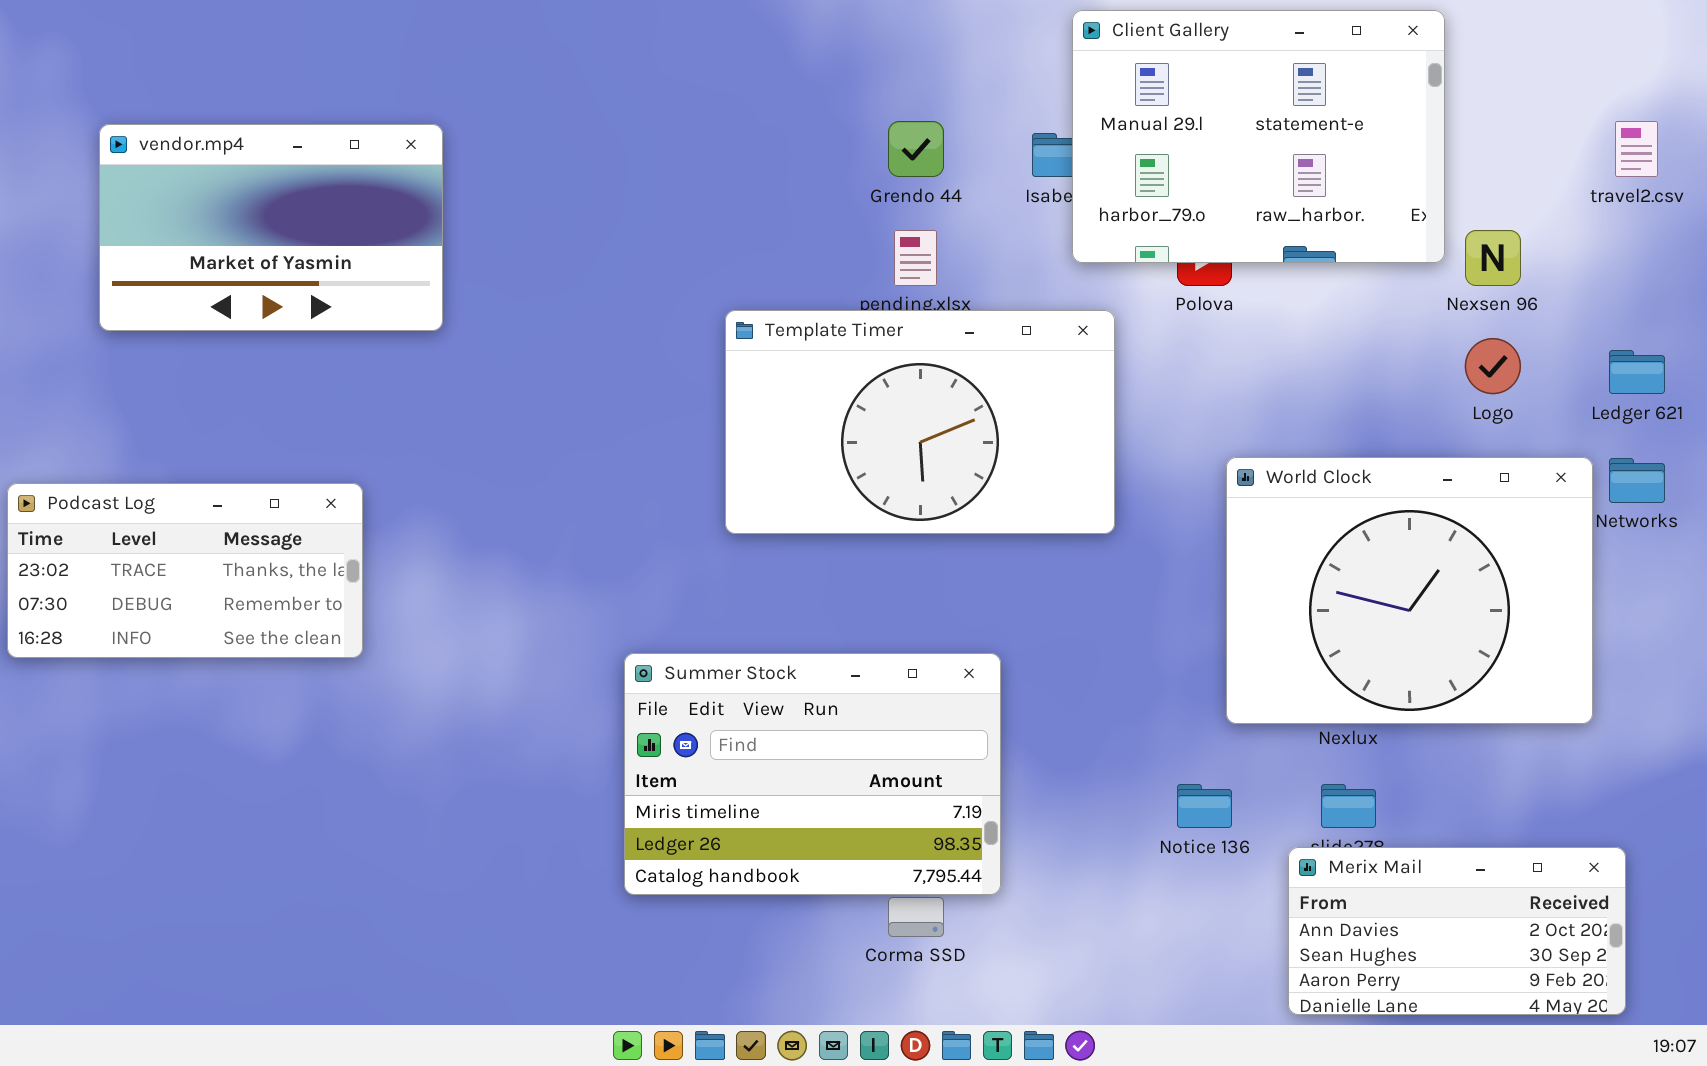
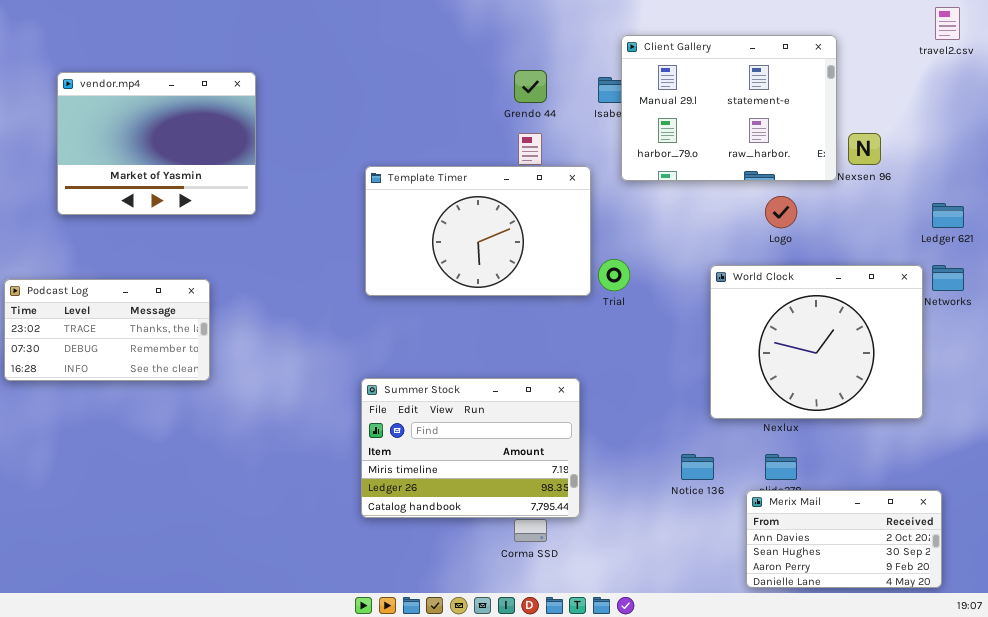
Client Gallery: [1072,10,1445,263] -> [621,35,837,181], moved
travel2.csv: [1615,121,1658,177] -> [935,7,960,40], moved
vendor.mp4: [99,124,443,331] -> [57,72,256,215], resized
Template Timer: [725,310,1115,534] -> [365,166,591,296], moved
Logo: [1465,338,1521,394] -> [765,196,797,228], moved

